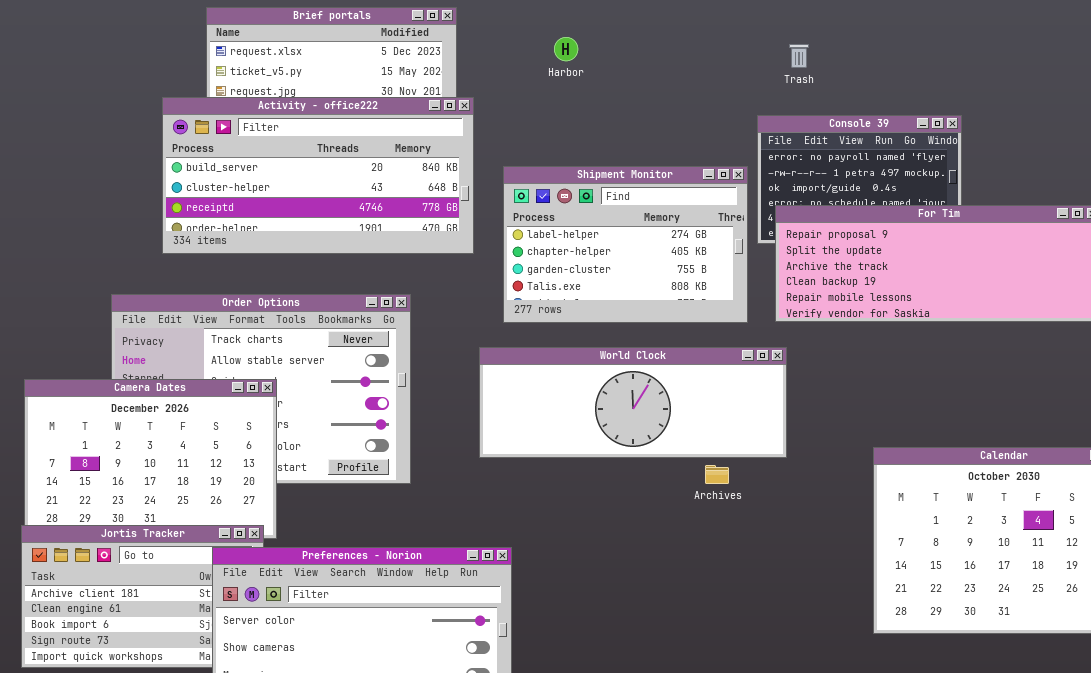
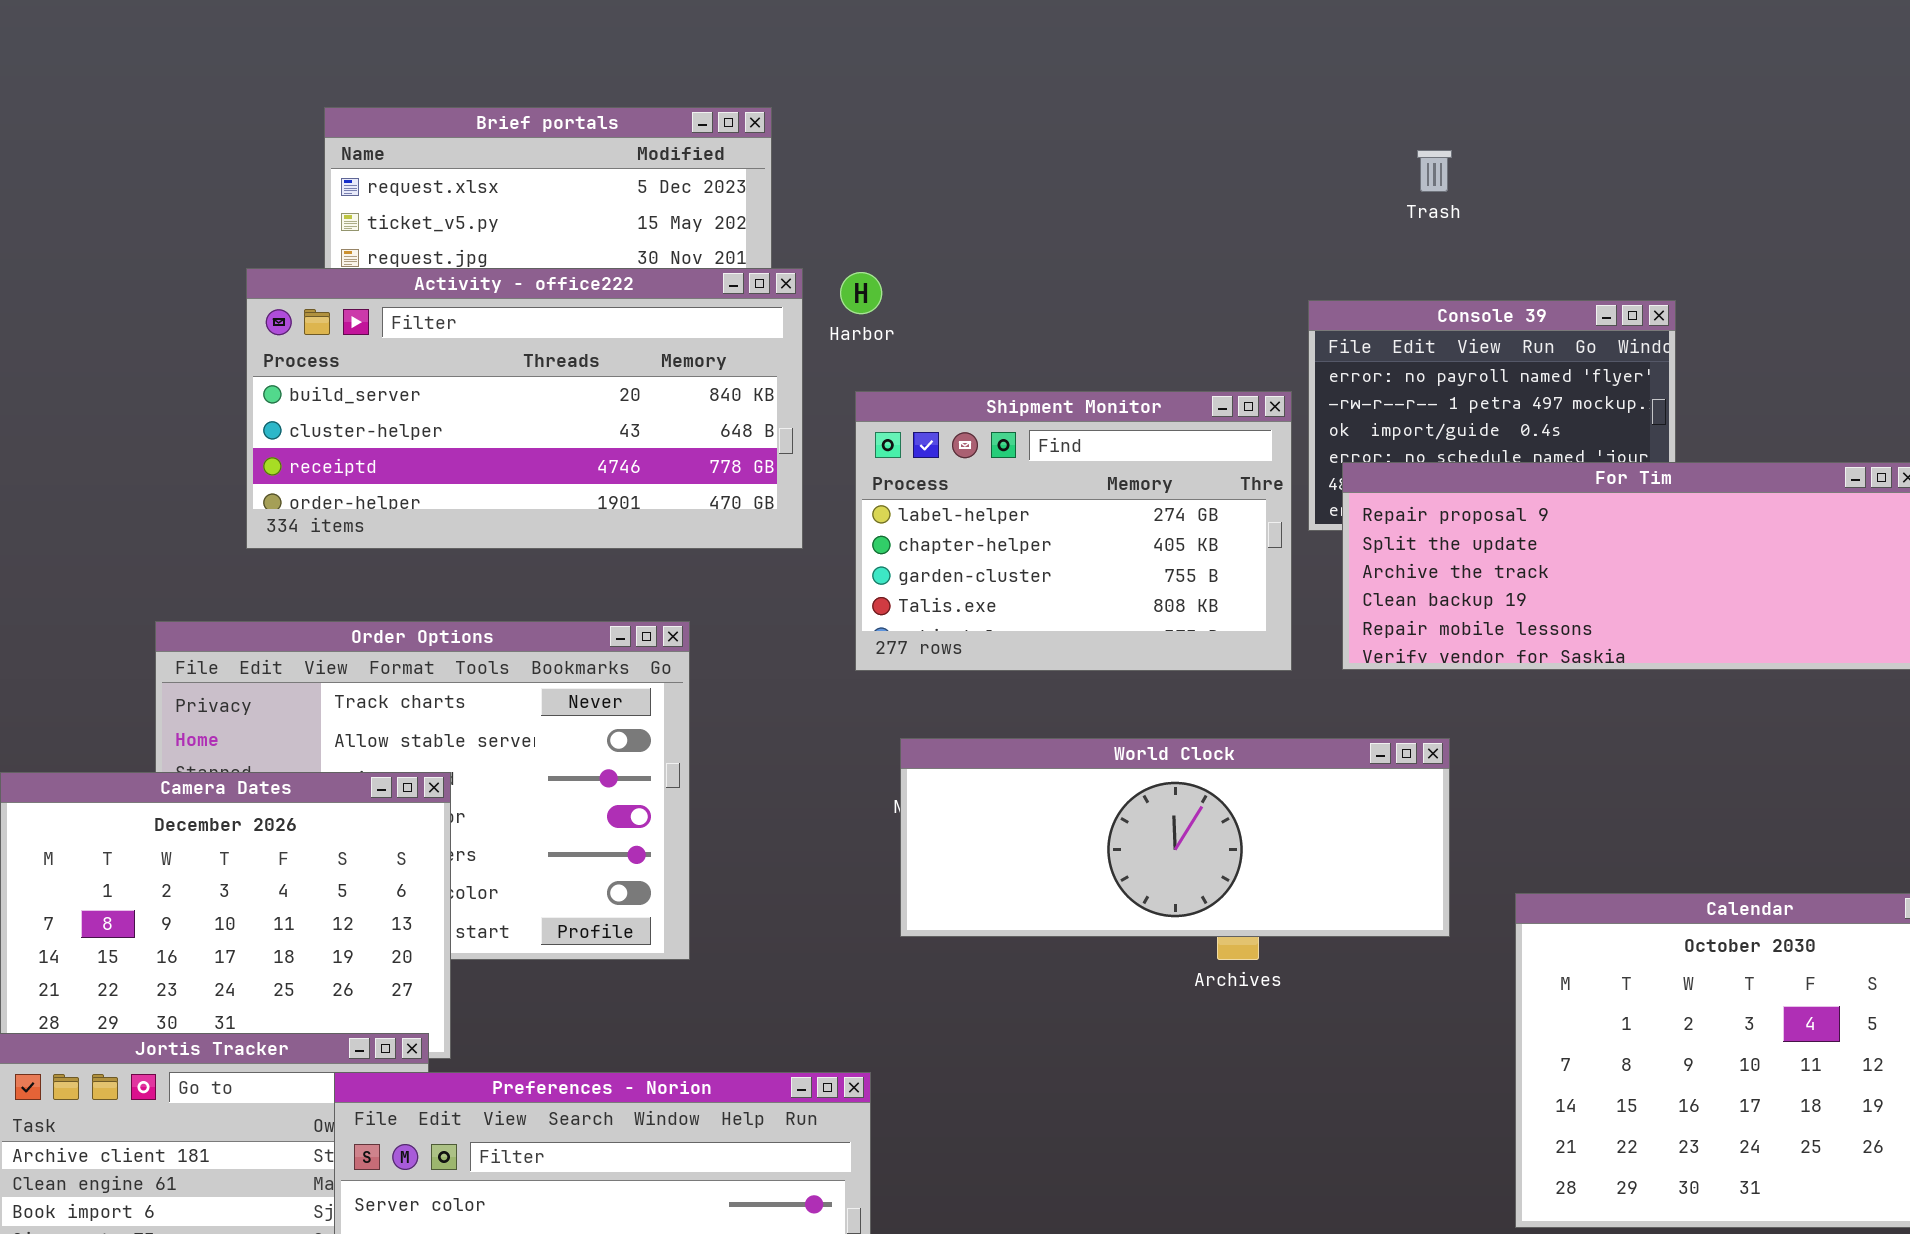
Harbor: [554,37,578,61] -> [840,272,882,314], moved
Trash: [789,44,809,68] -> [1417,150,1452,192], moved
World Clock: [479,347,787,458] -> [900,738,1450,937], moved

